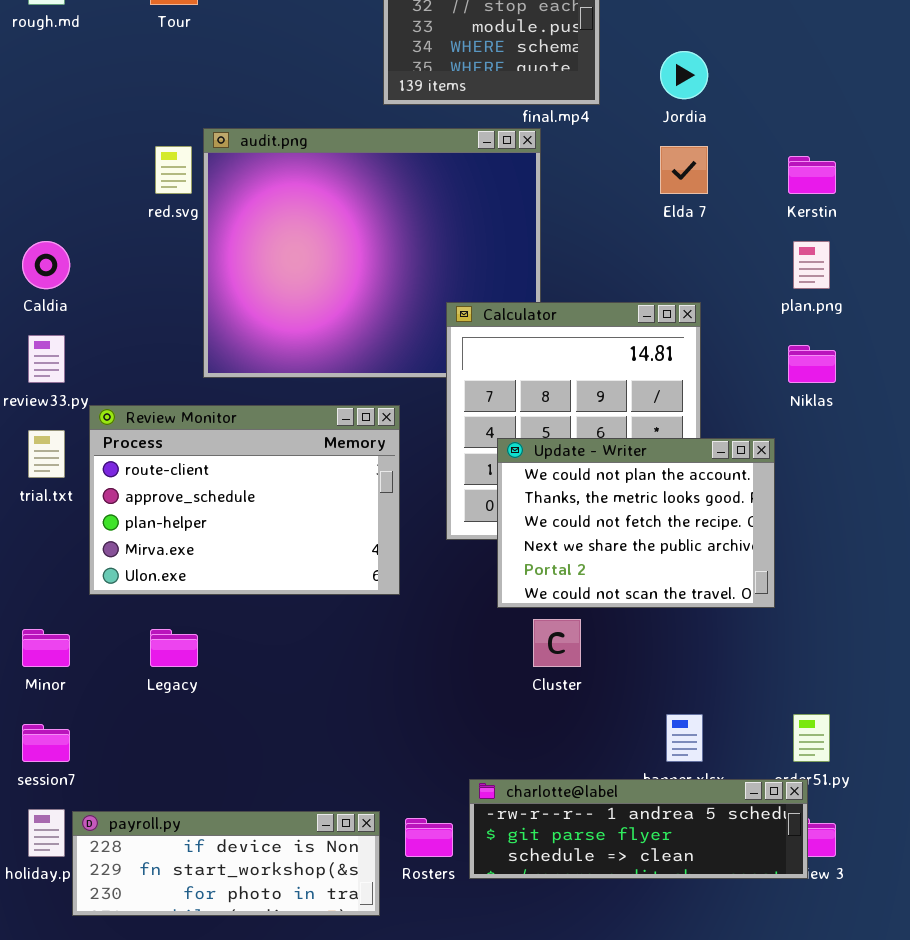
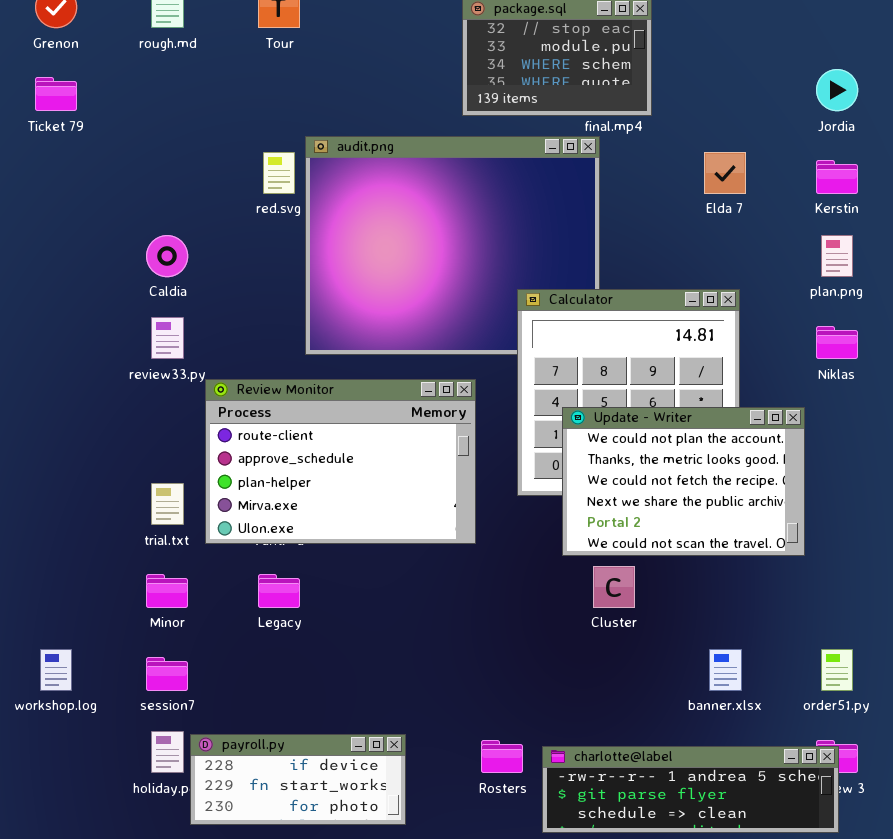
Jordia: [660,51,708,99] -> [816,69,858,111], moved
trial.txt: [28,430,65,478] -> [151,483,184,525], moved
charlotte@label: [469,779,808,879] -> [542,746,839,833], moved
payroll.py: [72,811,380,916] -> [190,734,406,825], resized

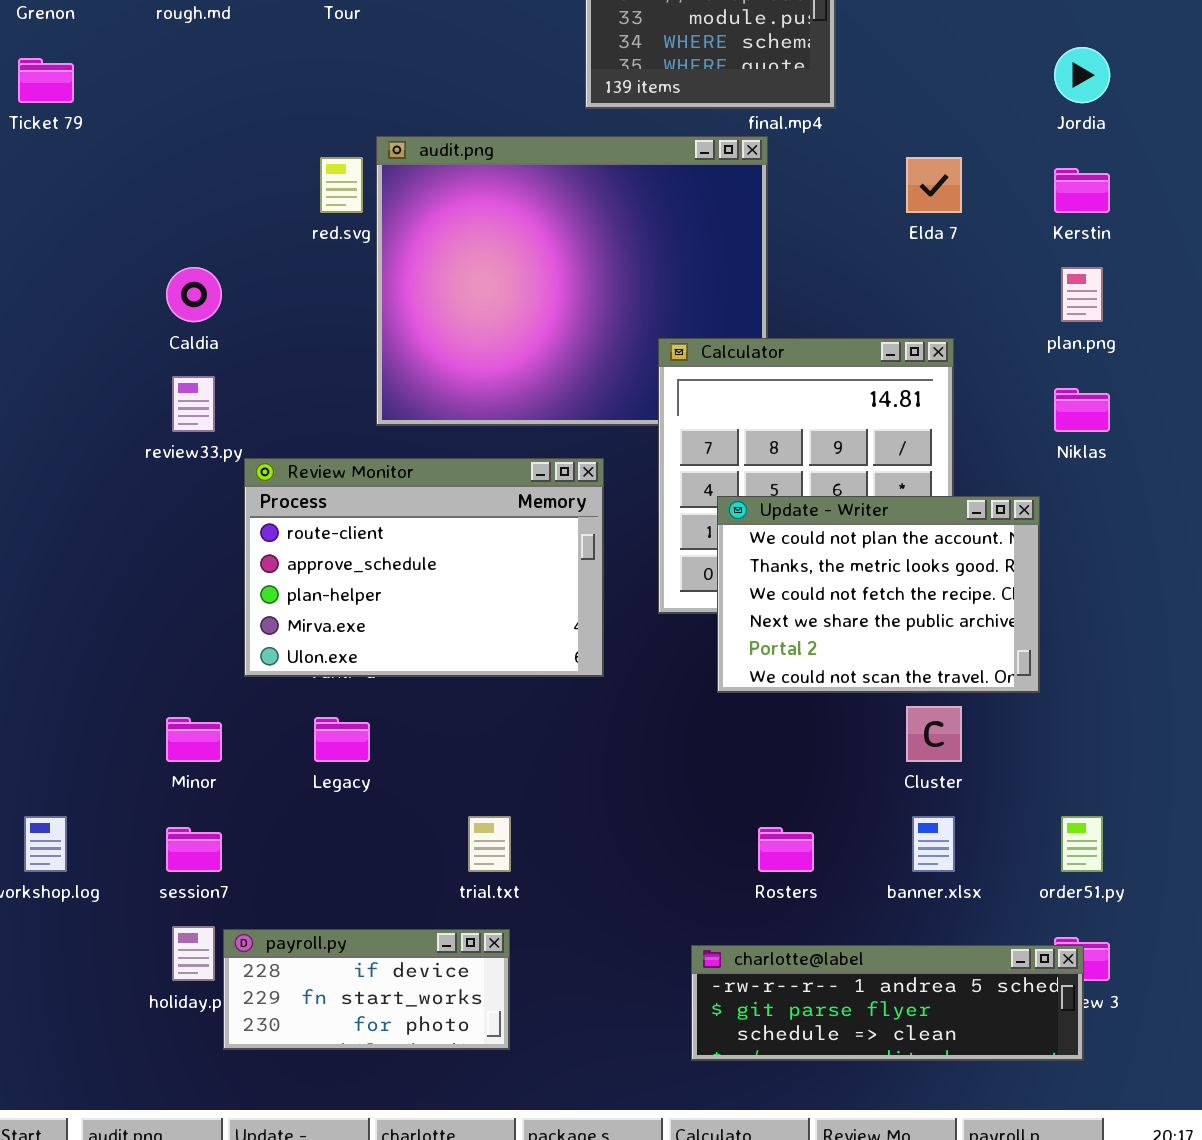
trial.txt: [151,483,184,525] -> [468,816,511,872], moved
Cluster: [593,566,635,608] -> [906,706,962,762], moved
Rosters: [481,740,523,773] -> [758,827,814,872], moved

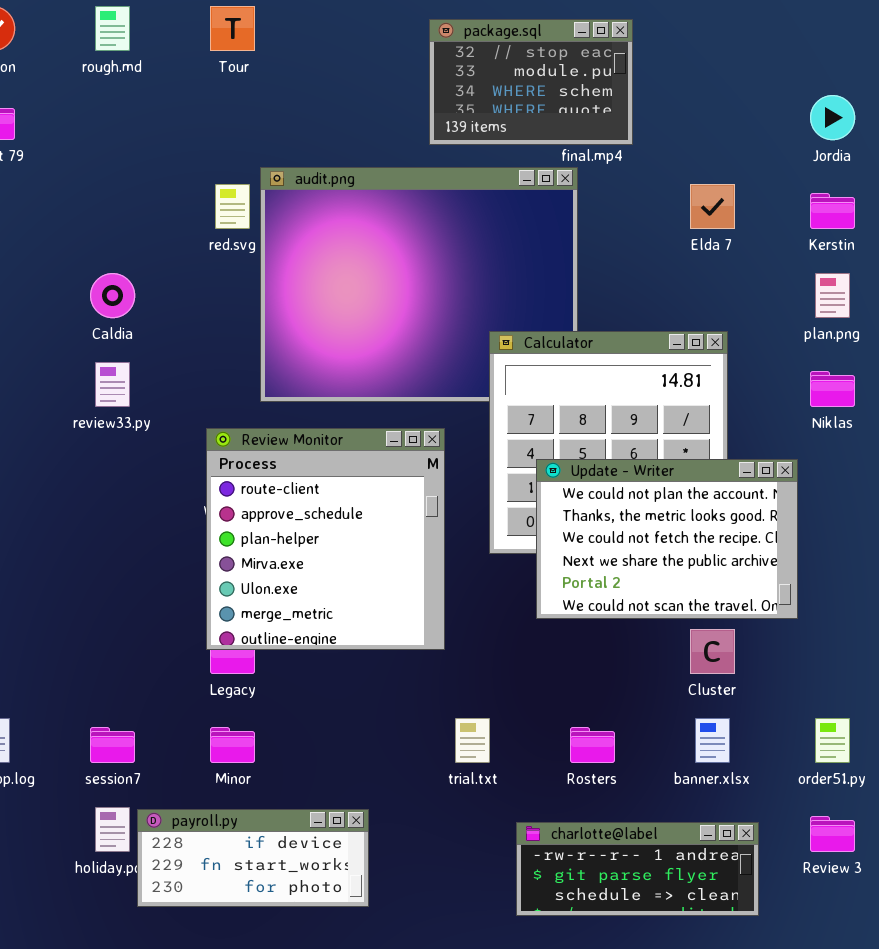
Review Monitor: [244,458,604,677] -> [206,428,445,650], resized
Minor: [166,717,222,762] -> [210,727,255,763], moved
trial.txt: [468,816,511,872] -> [455,718,490,763], moved
charlotte@label: [691,945,1084,1061] -> [516,822,759,916], resized

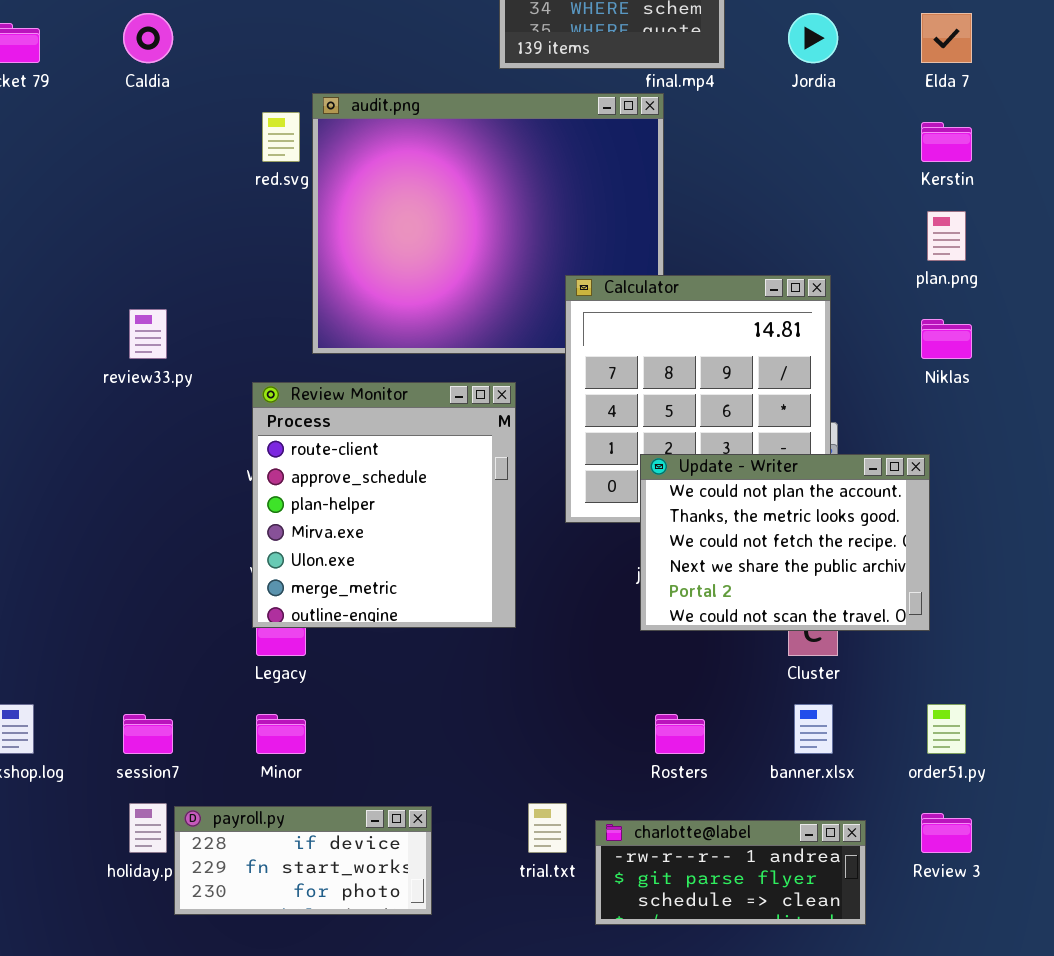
Jordia: [810,95,855,140] -> [788,13,838,63], moved
Elda 7: [690,184,735,229] -> [921,13,972,63], moved
Caldia: [90,273,135,318] -> [123,13,173,63], moved
Update - Writer: [536,459,798,619] -> [640,454,930,631], moved
trial.txt: [455,718,490,763] -> [528,803,567,853], moved

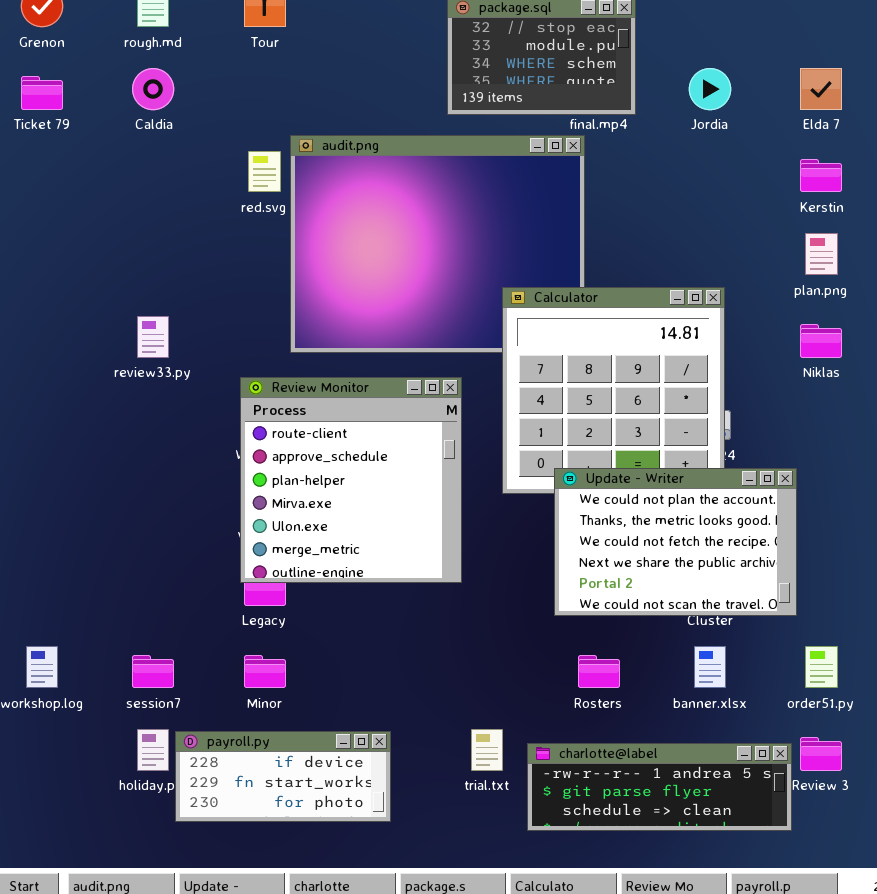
Update - Writer: [640,454,930,631] -> [554,468,797,616], moved
charlotte@label: [595,820,866,925] -> [527,743,792,831], resized

